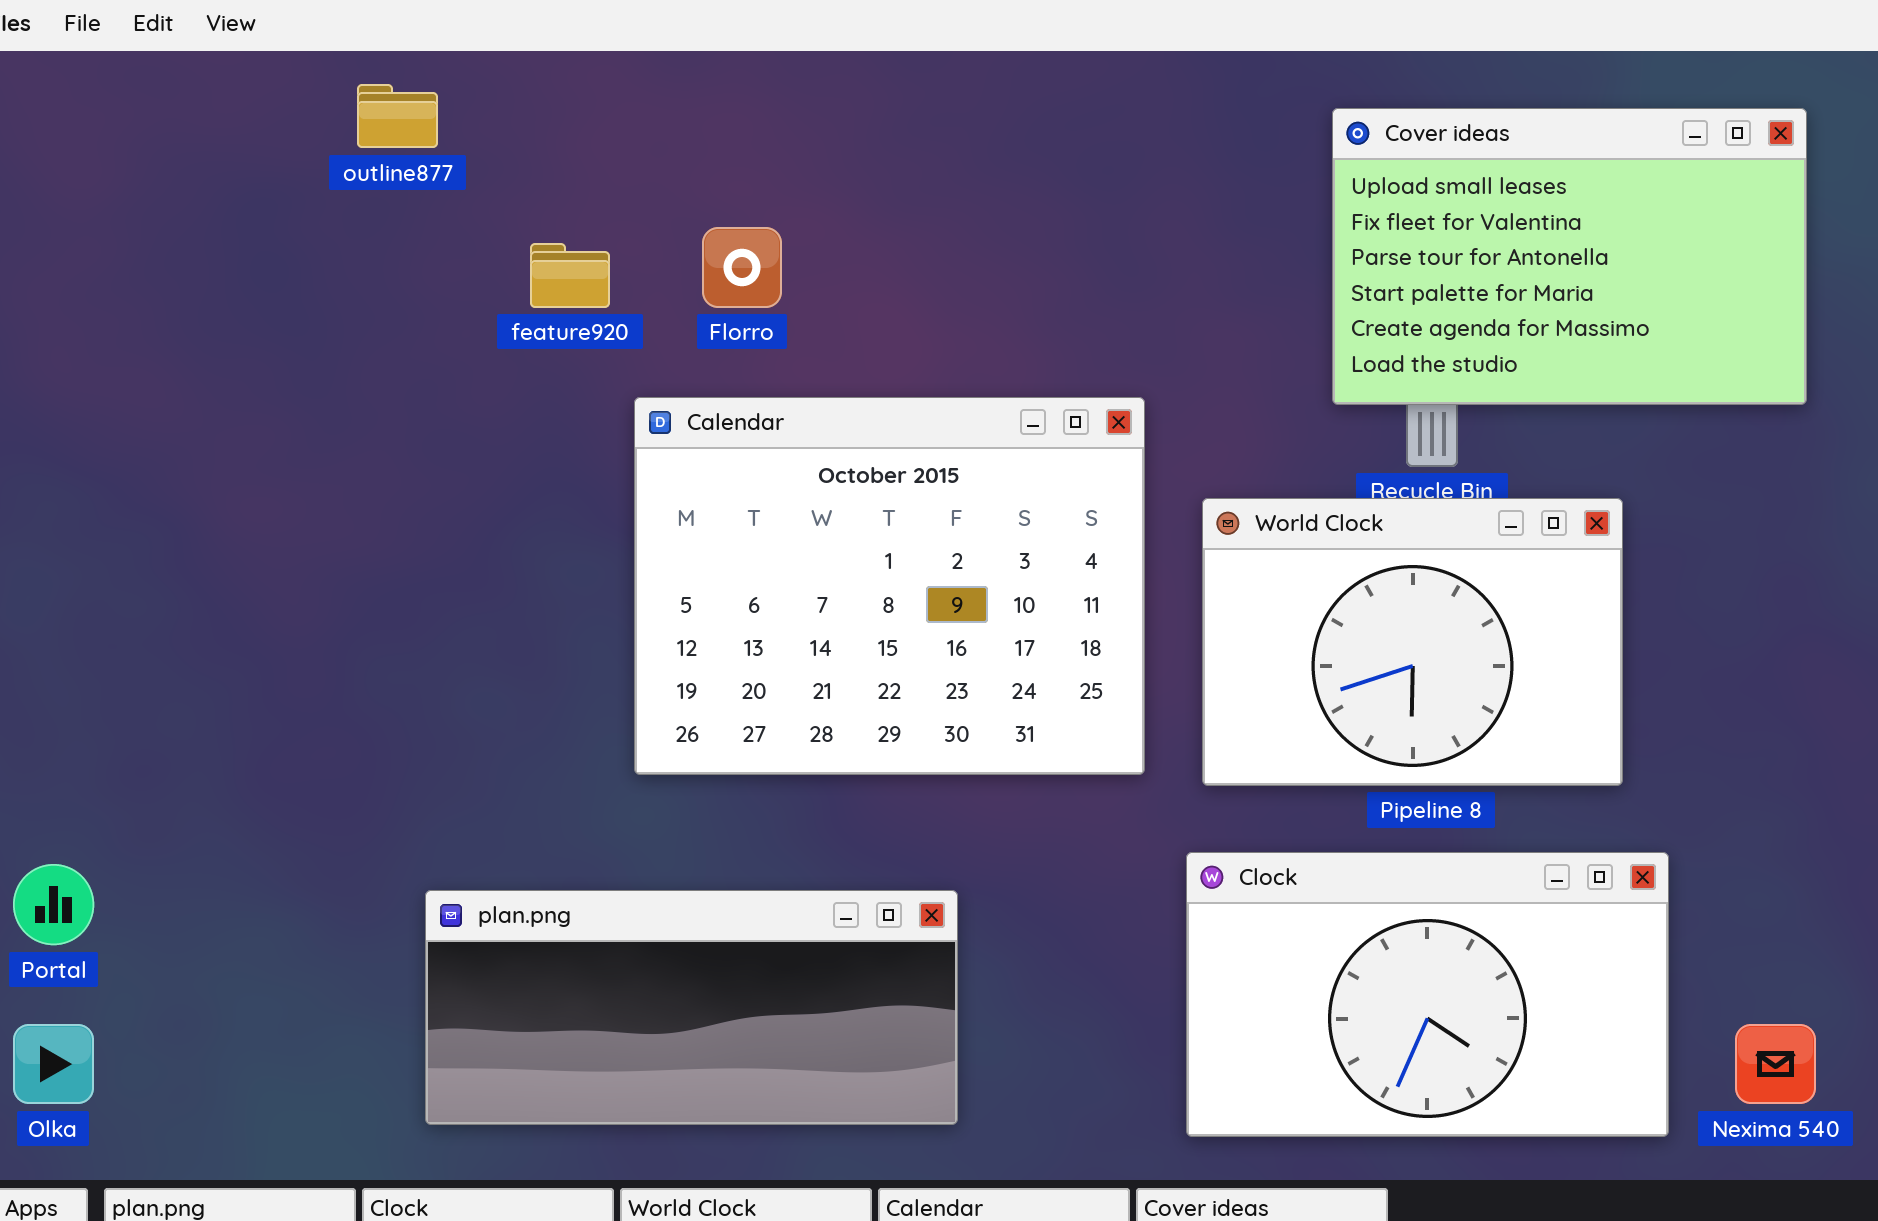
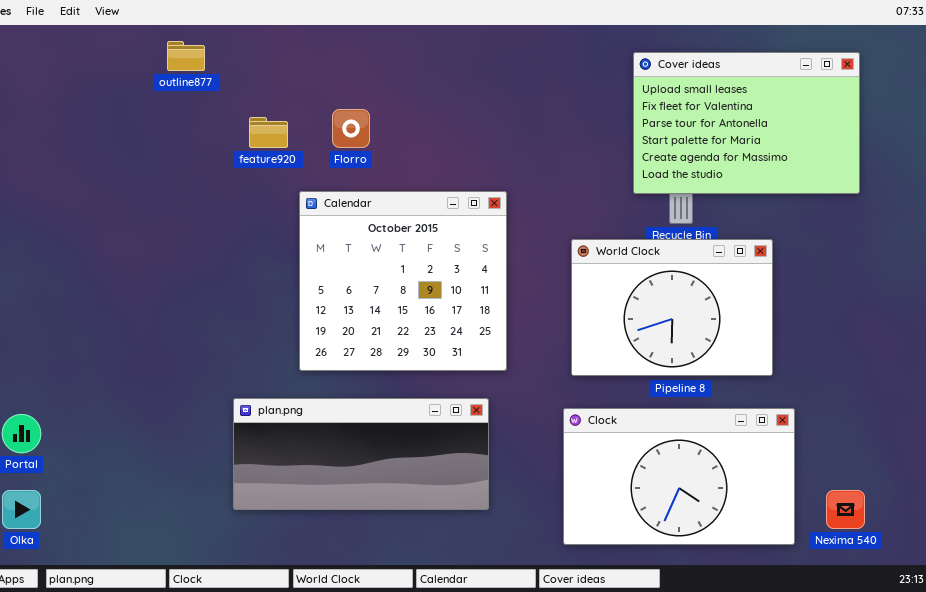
Calendar: [634,397,1145,775] -> [299,191,507,371], resized
plan.png: [425,890,958,1125] -> [233,398,489,510], moved

